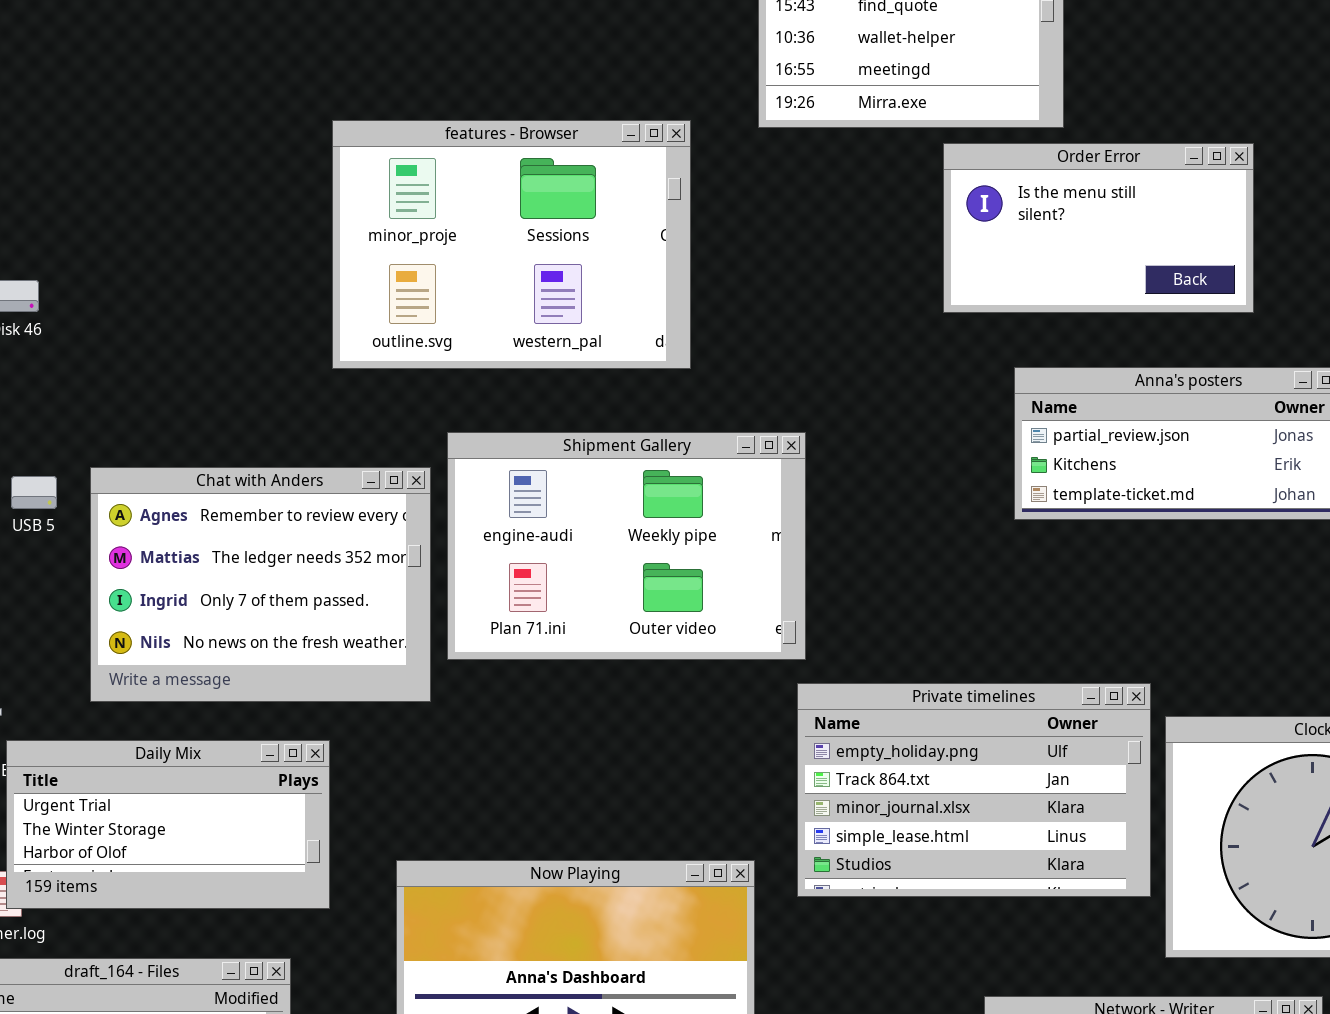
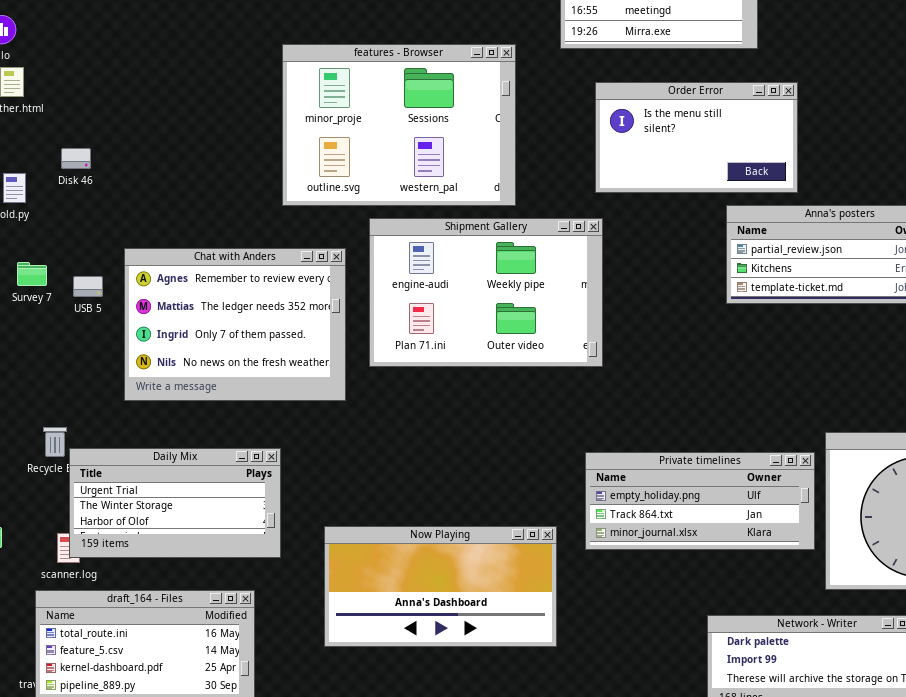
Order Error: [943,143,1254,313] -> [595,82,798,193], moved
Shipment Gallery: [447,432,806,660] -> [369,218,603,367], moved
Chat with Anders: [90,467,431,702] -> [124,248,346,401], moved
Private timelines: [797,683,1151,897] -> [585,452,815,550], resized

